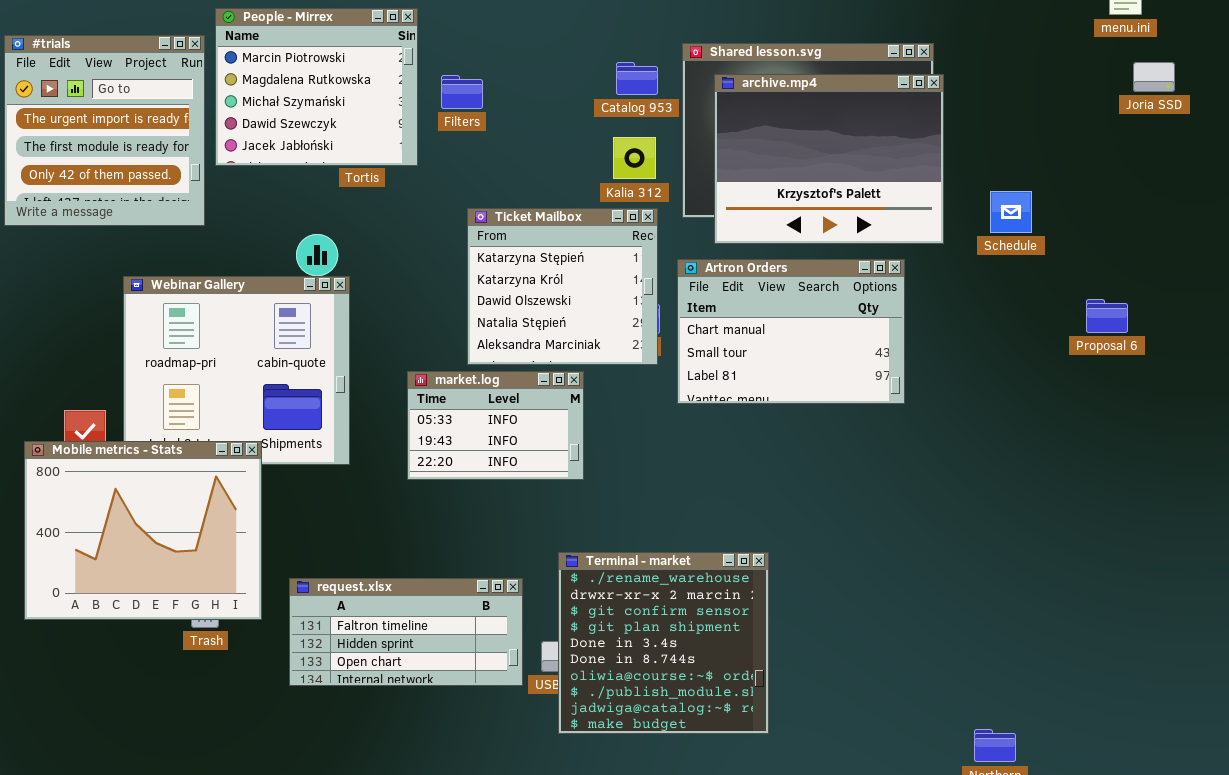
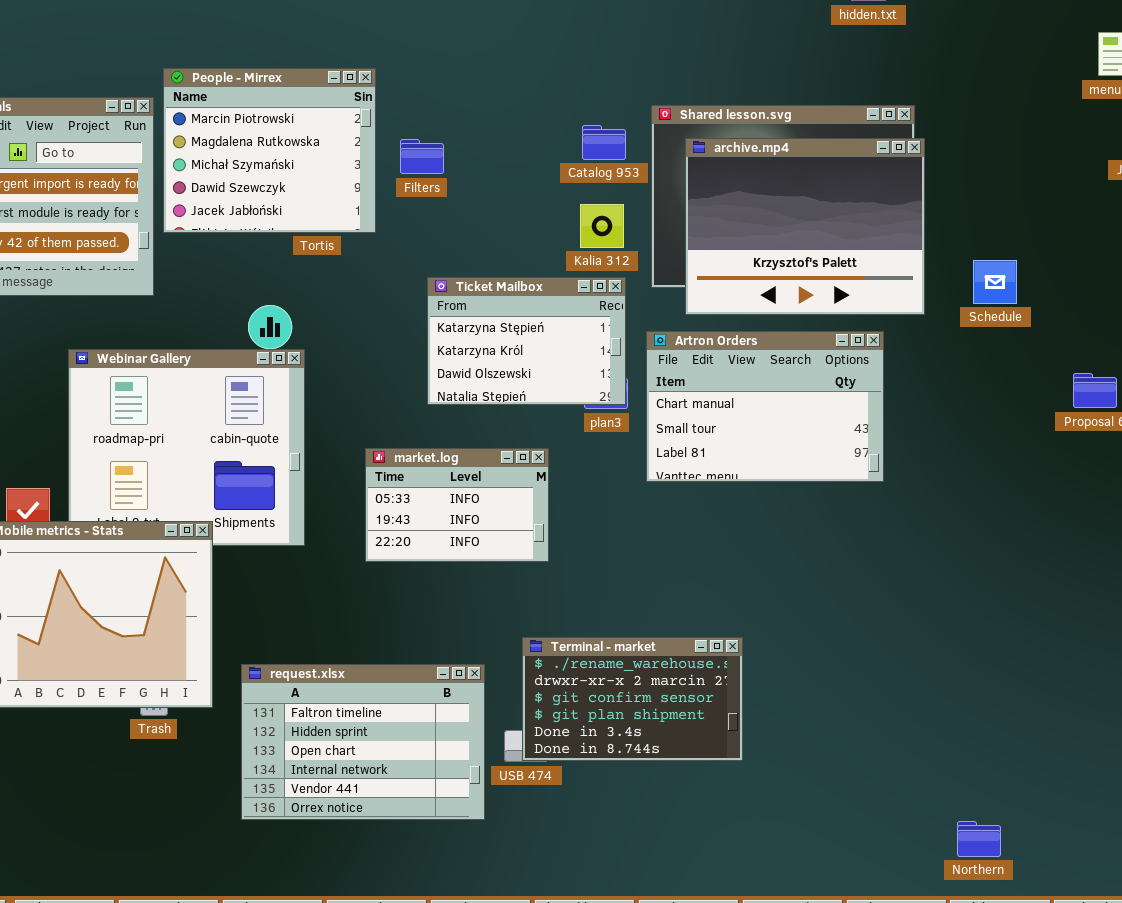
Ticket Mailbox: [467,208,658,365] -> [427,277,626,405], resized
Terminal - market: [558,552,769,734] -> [522,637,743,761], resized
request.xlsx: [289,578,523,686] -> [241,664,485,820], resized

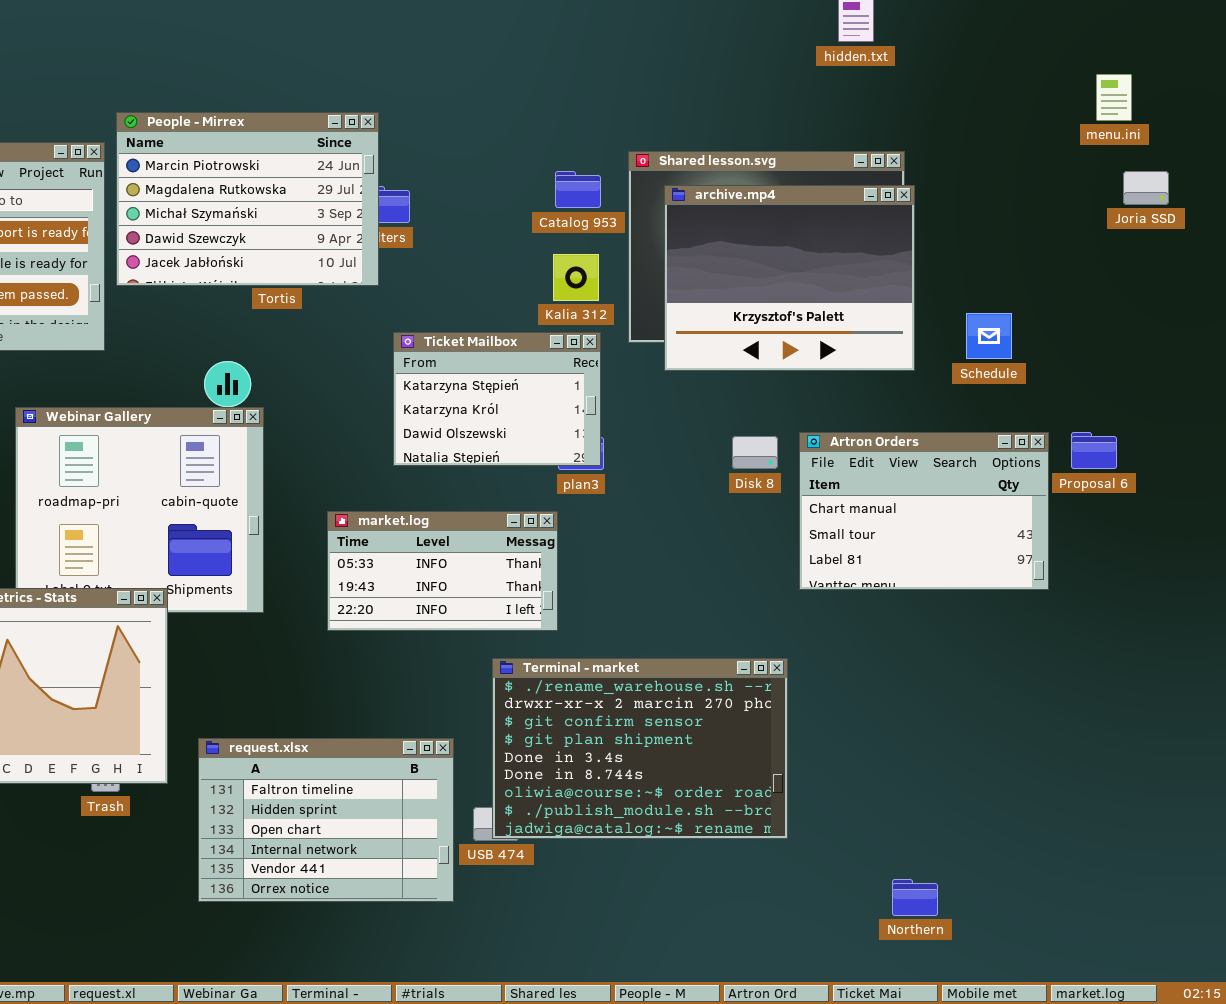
People - Mirrex: [163,68,376,233] -> [116,112,379,286], resized
Artron Orders: [646,331,884,482] -> [799,432,1049,590], moved
market.log: [365,448,549,562] -> [327,511,558,631], resized
Terminal - market: [522,637,743,761] -> [492,658,788,839], resized
Northern: [957,821,1001,857] -> [892,879,938,916], moved

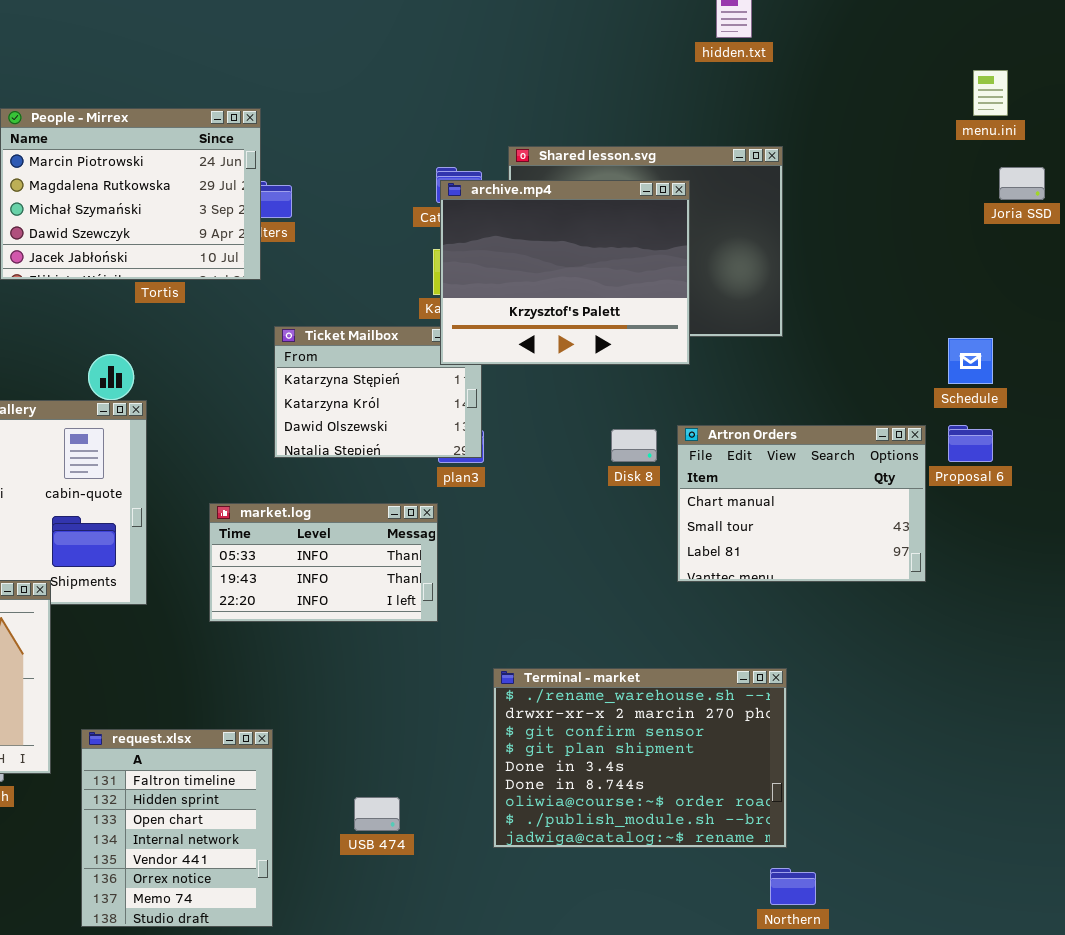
archive.mp4: [664,185,915,371] -> [440,180,690,365], moved
Schedule: [966,313,1012,359] -> [948,338,993,384], moved
Terminal - market: [492,658,788,839] -> [493,668,787,848], moved
request.xlsx: [198,738,454,902] -> [81,729,273,927], resized

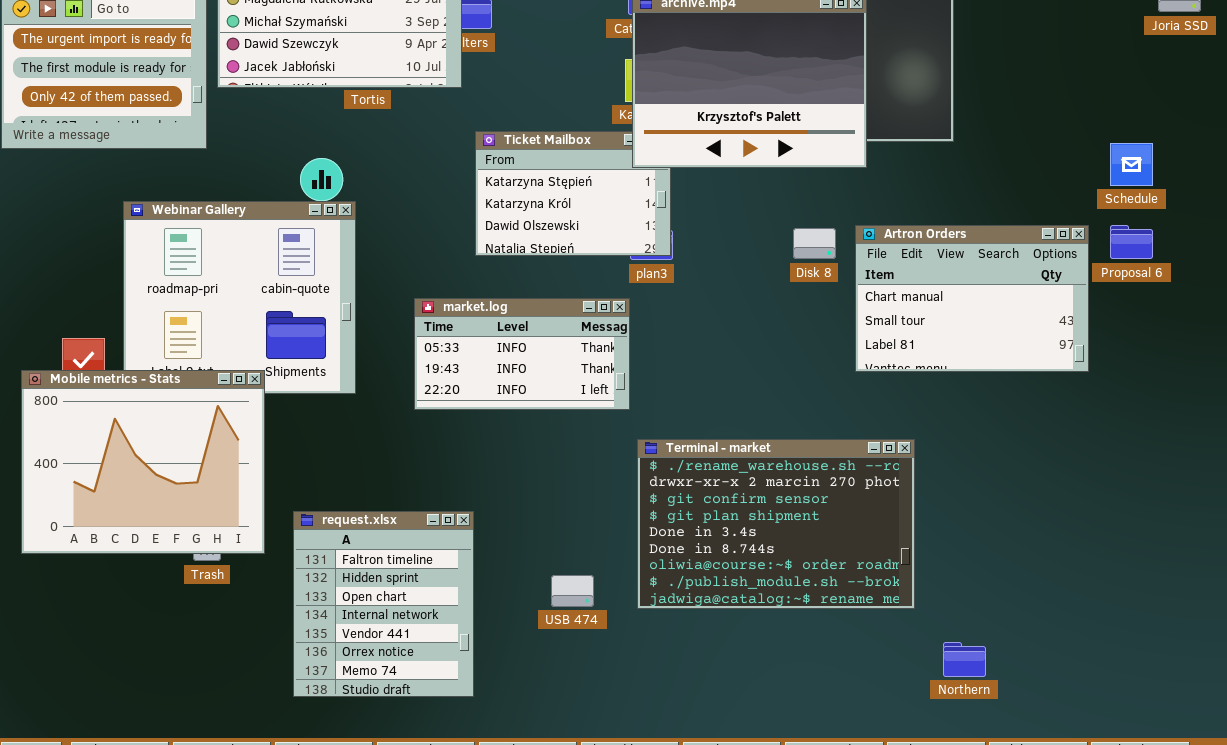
Terminal - market: [493,668,787,848] -> [637,439,915,609], moved

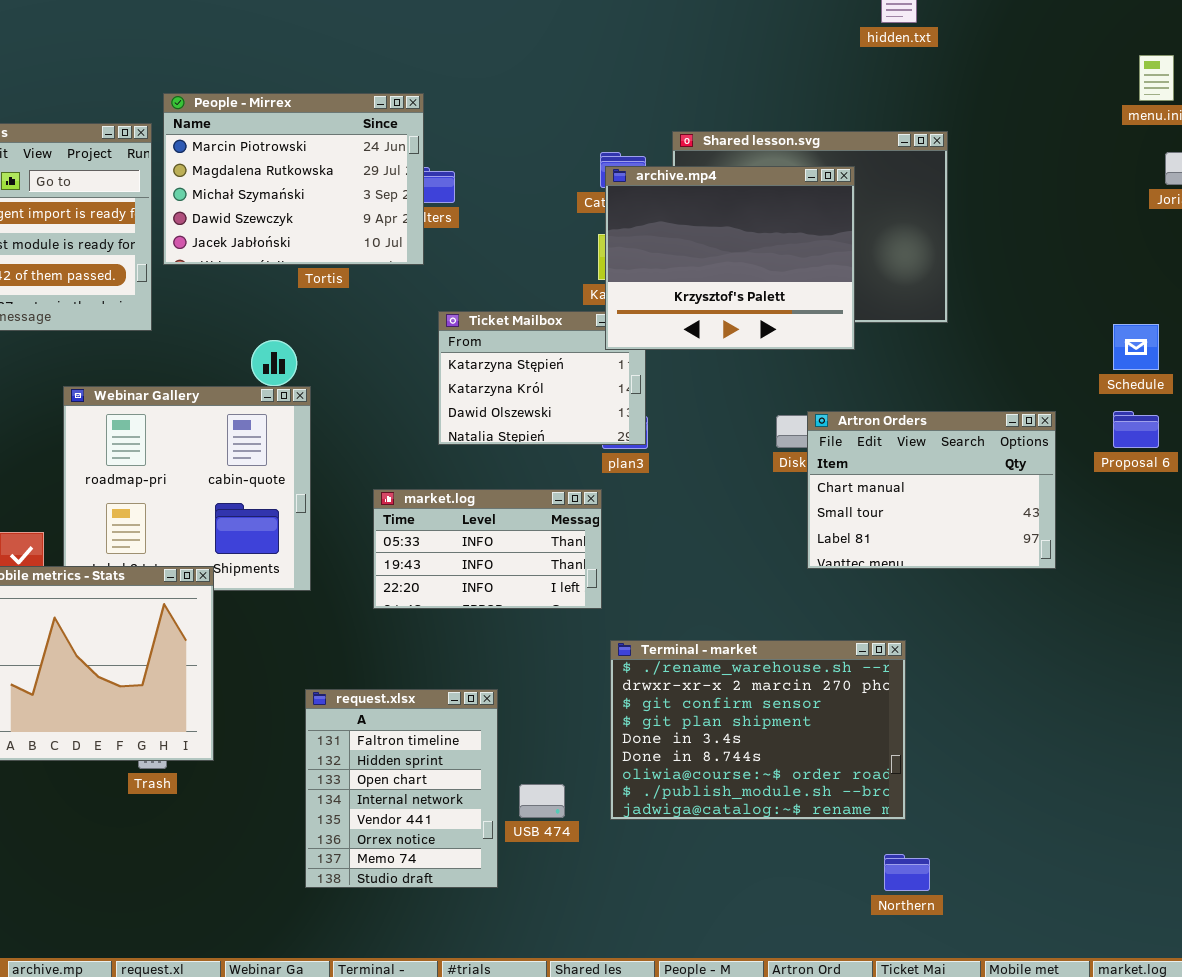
Artron Orders: [855,225,1089,372] -> [807,411,1056,569], moved
request.xlsx: [293,511,474,697] -> [305,689,498,888], moved
Northern: [943,642,986,677] -> [884,854,930,891], moved

